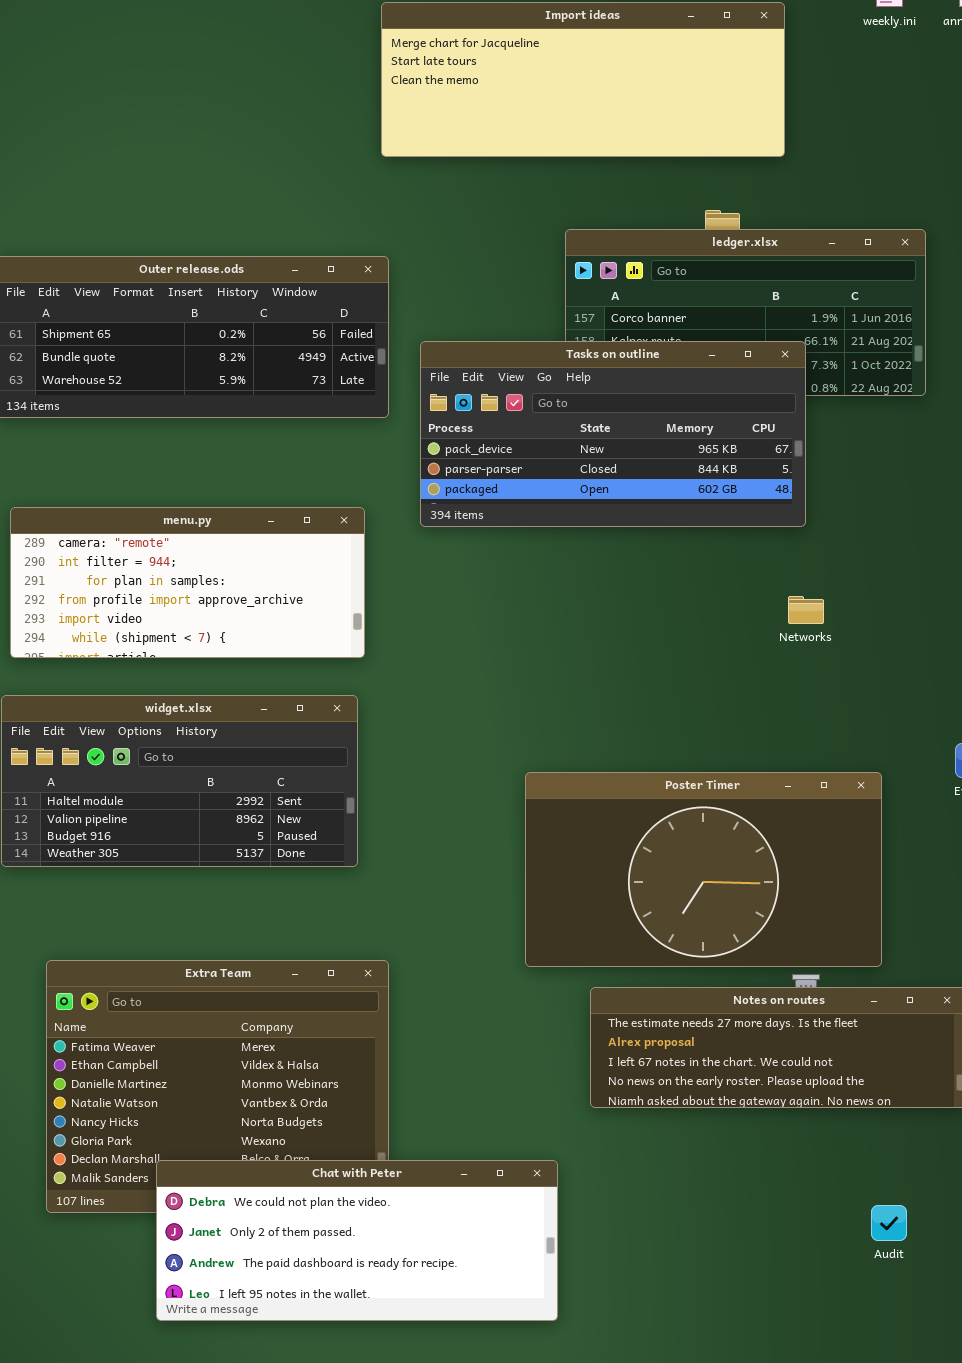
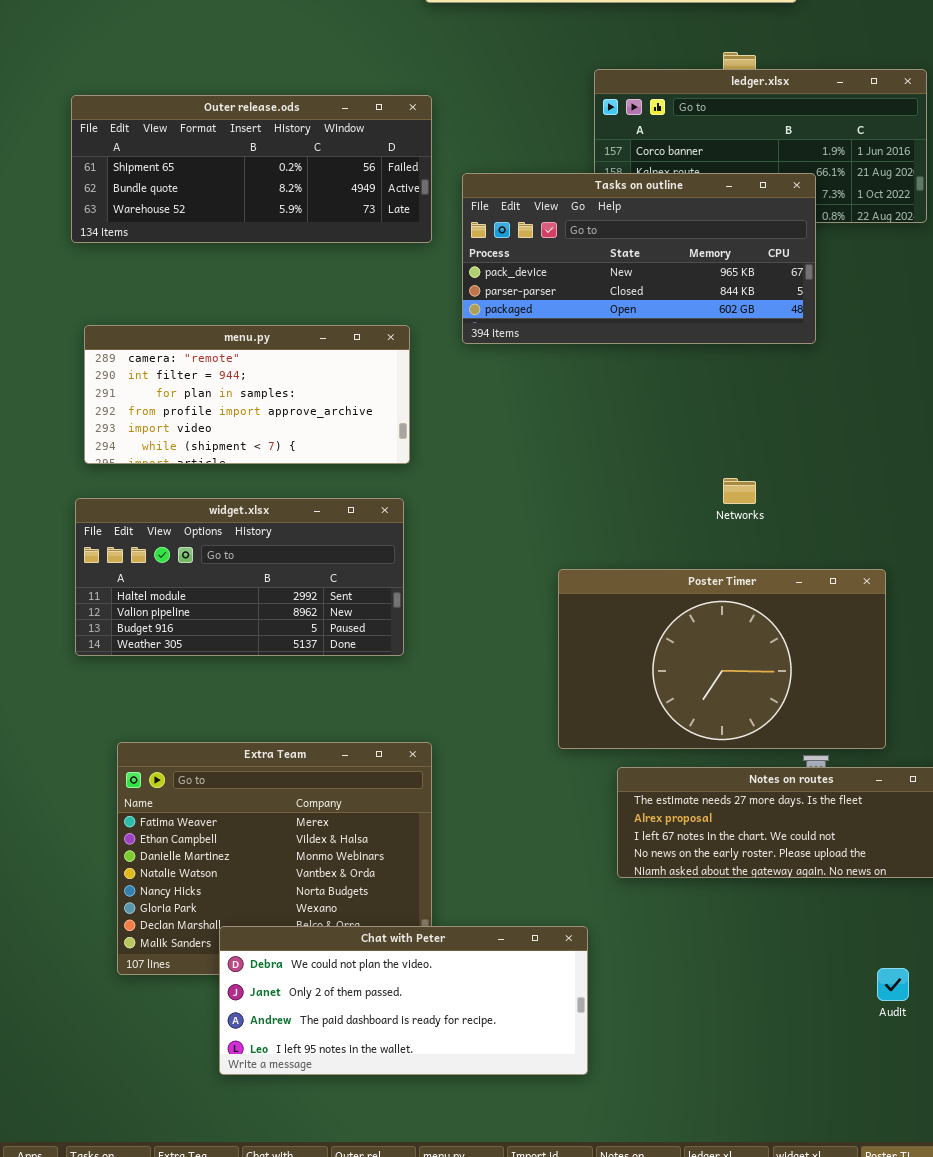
Networks: [788,596,824,624] -> [723,478,756,504], moved

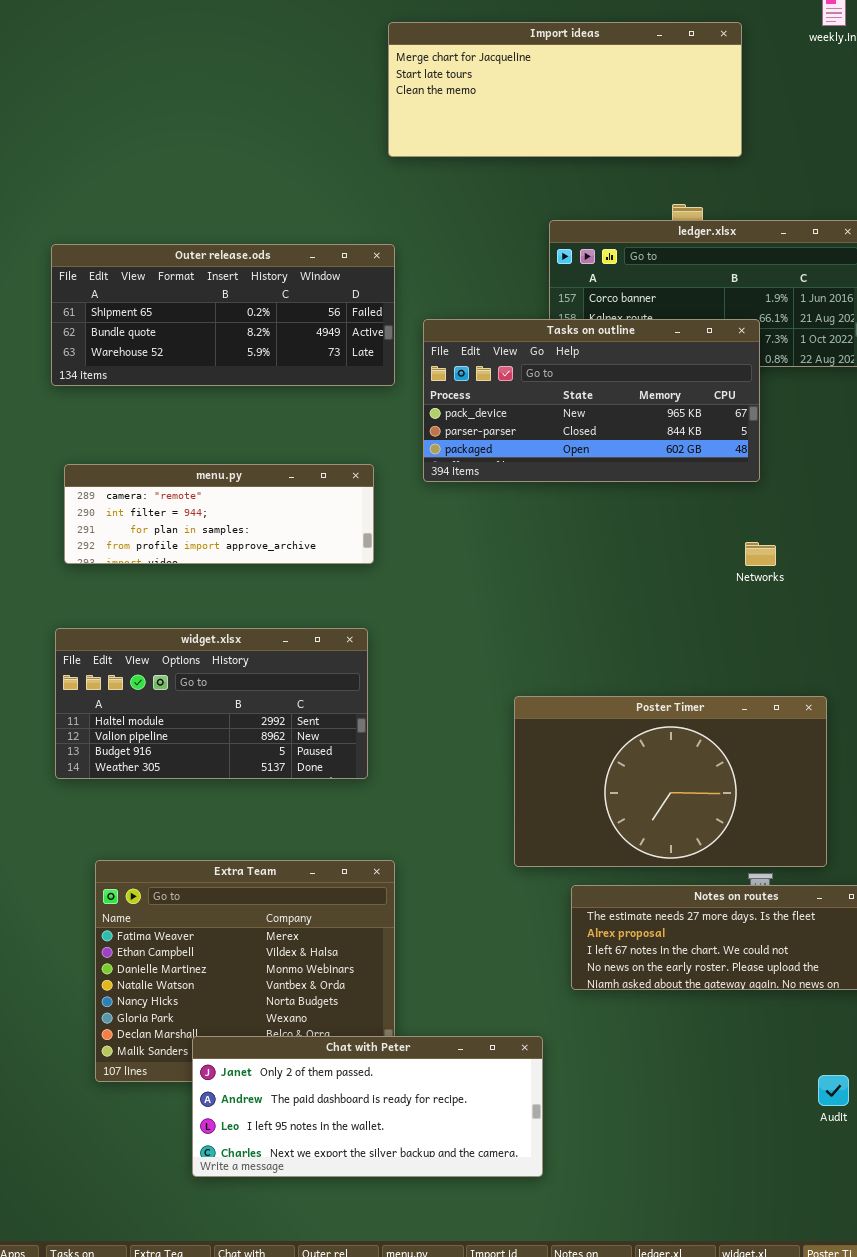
menu.py: [84,325,410,464] -> [64,464,374,564], resized
Networks: [723,478,756,504] -> [745,542,776,566], moved
Chat with Peter: [219,926,588,1075] -> [192,1036,543,1177], scrolled down 1 row

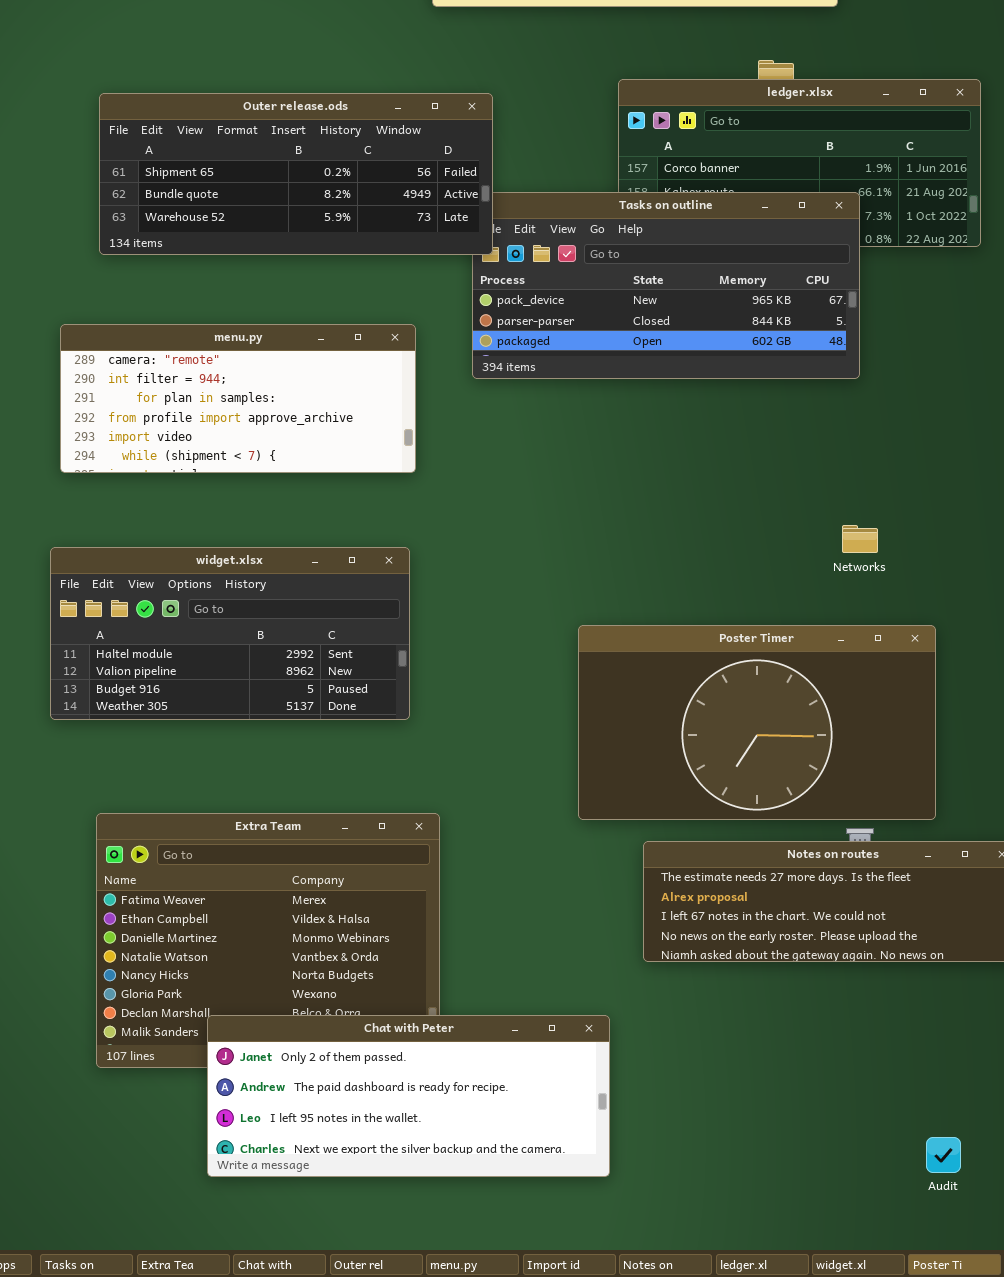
Outer release.ods: [51,244,395,386] -> [99,93,493,255], moved
menu.py: [64,464,374,564] -> [60,324,416,473], resized
Networks: [745,542,776,566] -> [842,525,878,553], moved
Audit: [818,1075,849,1106] -> [926,1137,961,1173], moved

